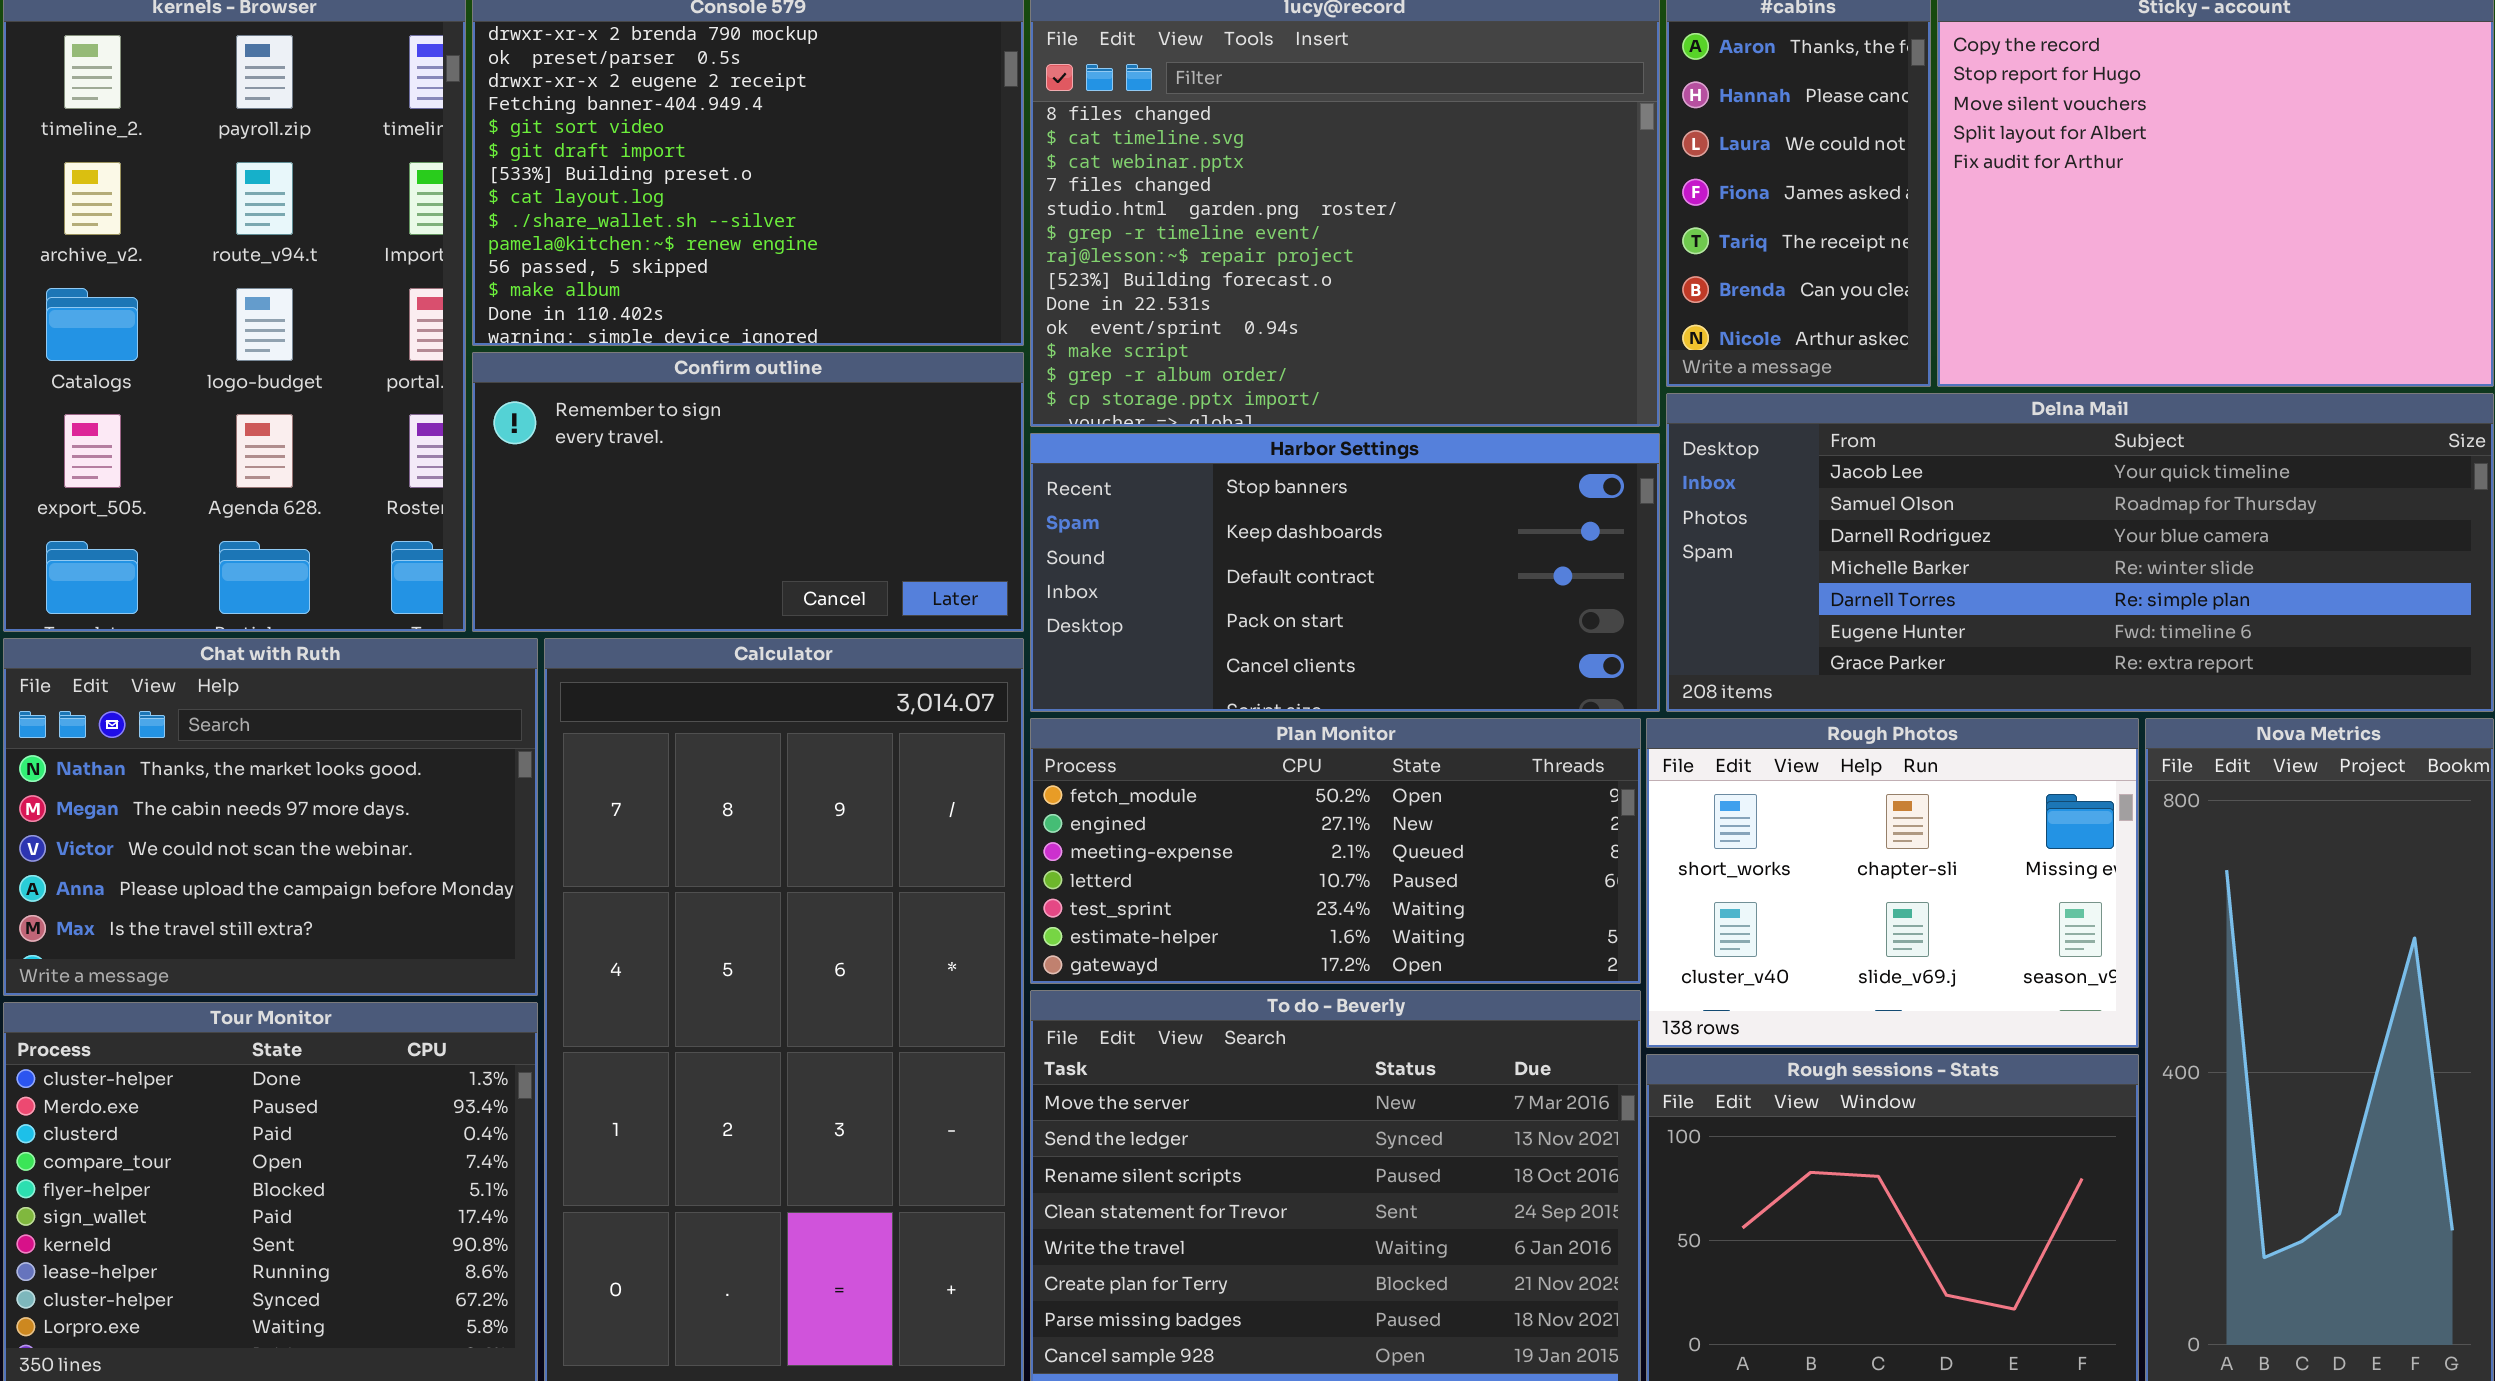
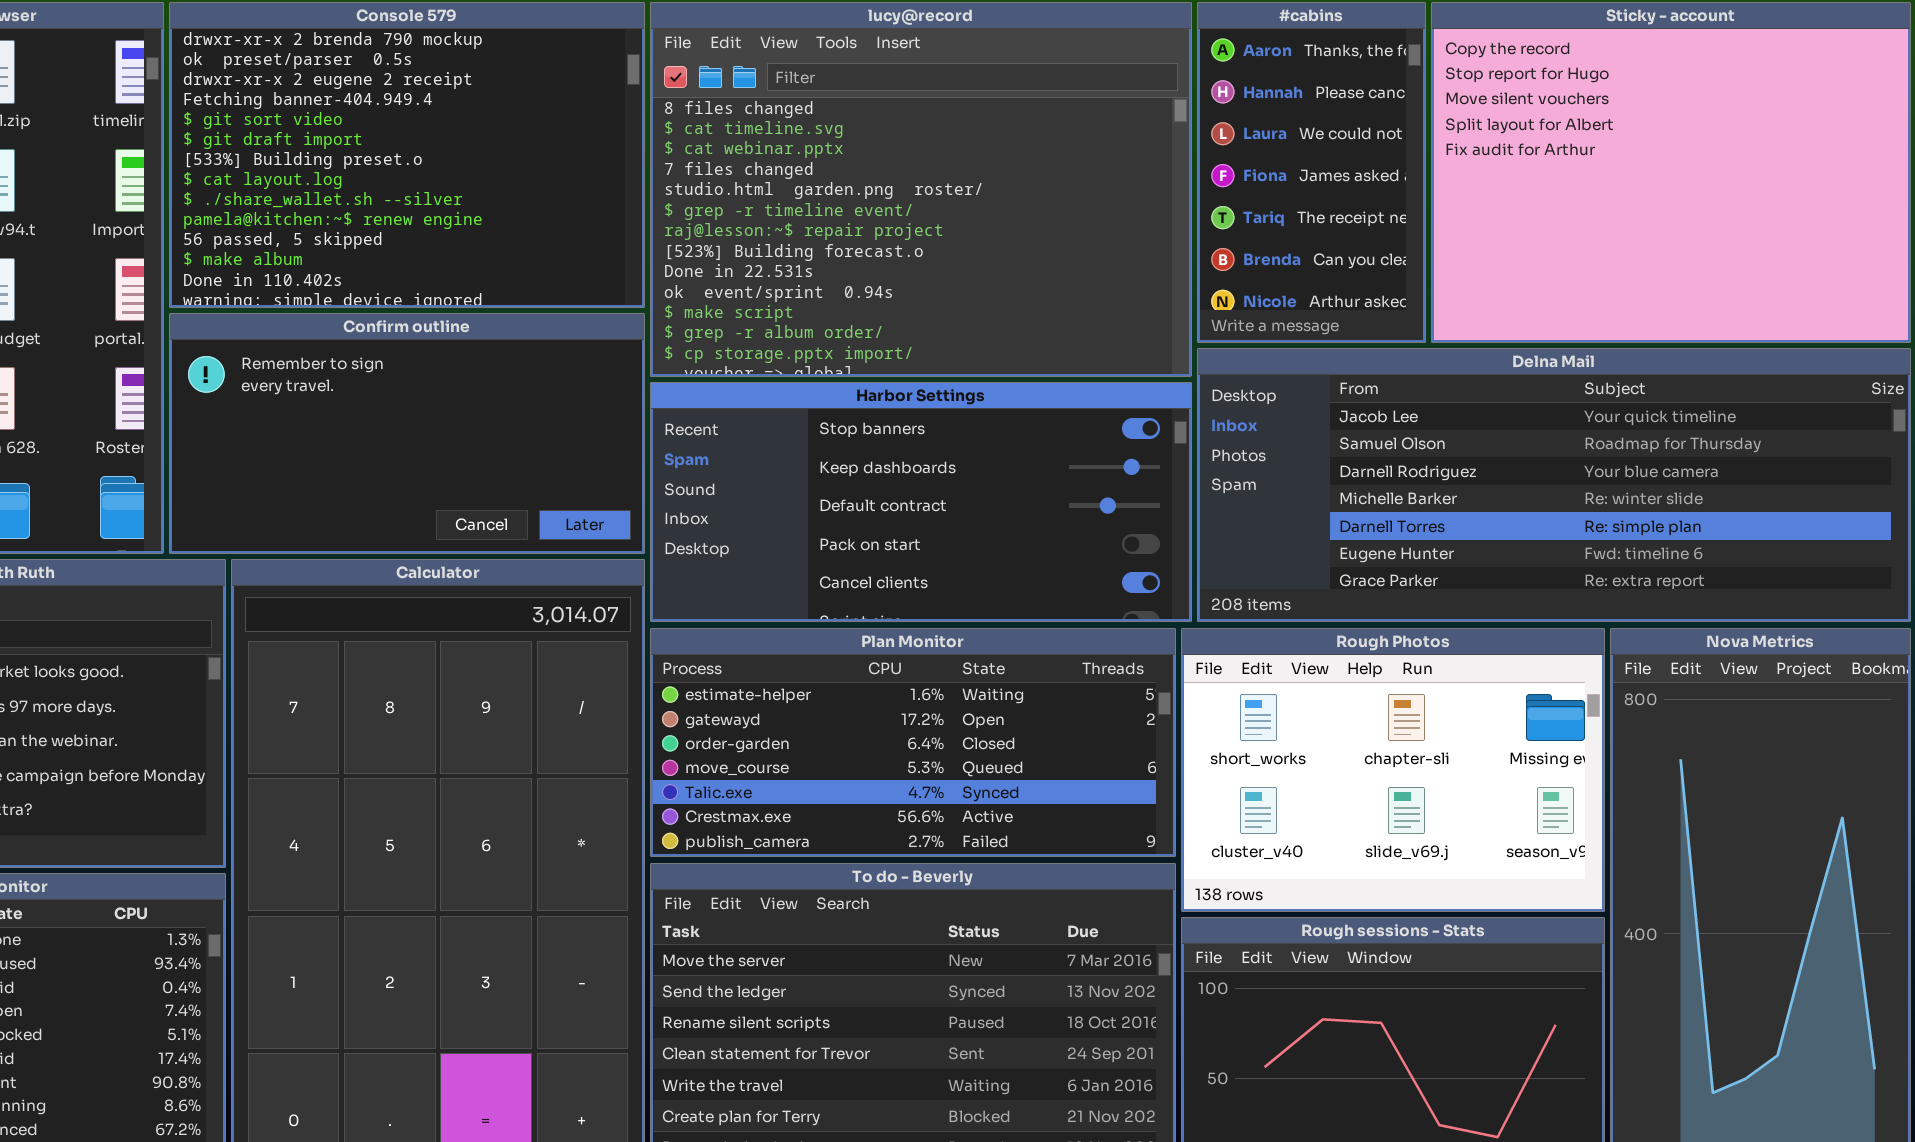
Plan Monitor: [1030,718,1641,984] -> [650,628,1176,857], scrolled down 5 rows

